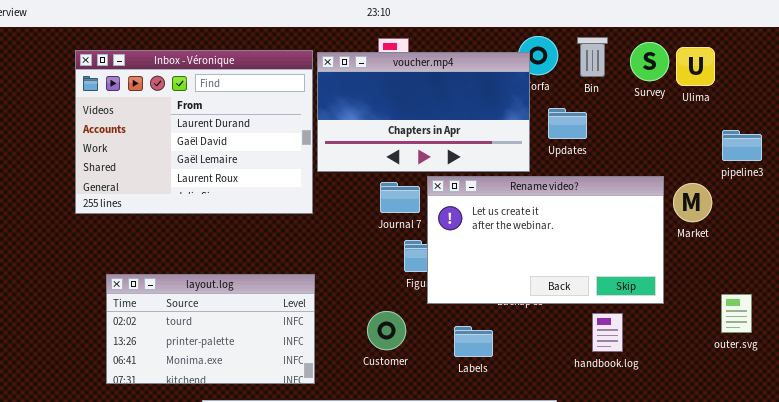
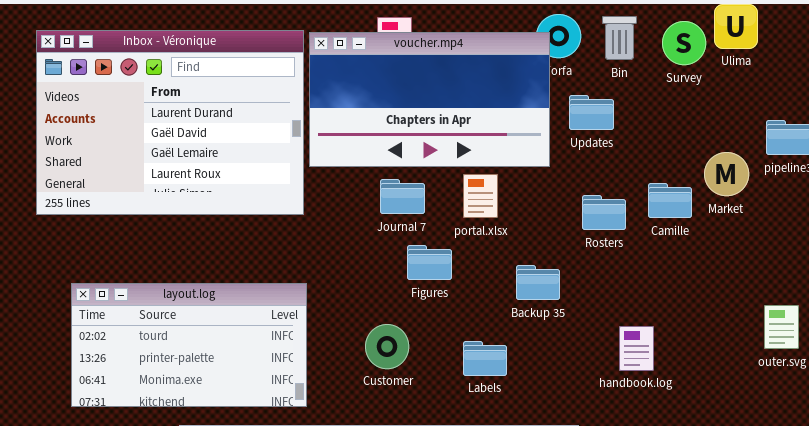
Ulima: [676,47,715,86] -> [714,4,758,49], moved
Rename video?: [427,176,664,304] -> none, closed
Market: [673,183,712,222] -> [704,152,749,196], moved

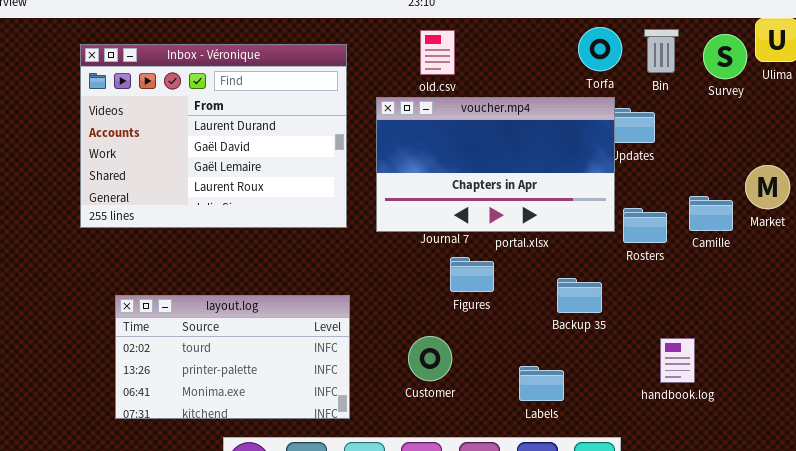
voucher.mp4: [309,32,550,167] -> [376,97,615,232], moved
Labels: [463,341,507,376] -> [519,366,564,401], moved

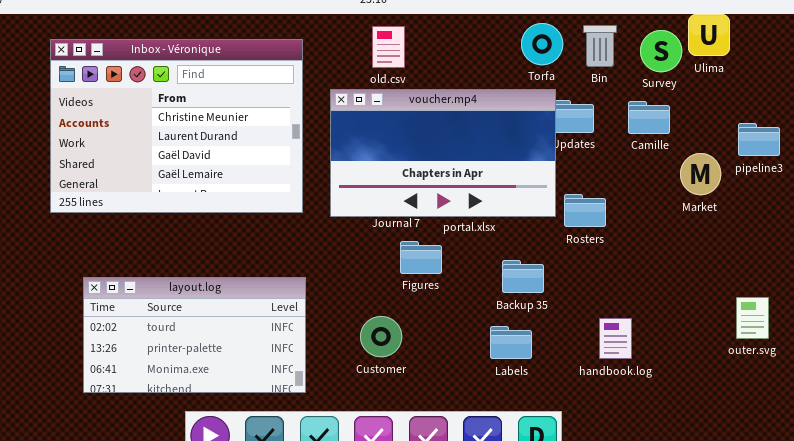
Inbox - Véronique: [80,44,347,228] -> [50,39,303,213], scrolled up 1 row
Camille: [689,196,733,231] -> [628,101,670,134], moved
Labels: [519,366,564,401] -> [490,326,532,359], moved

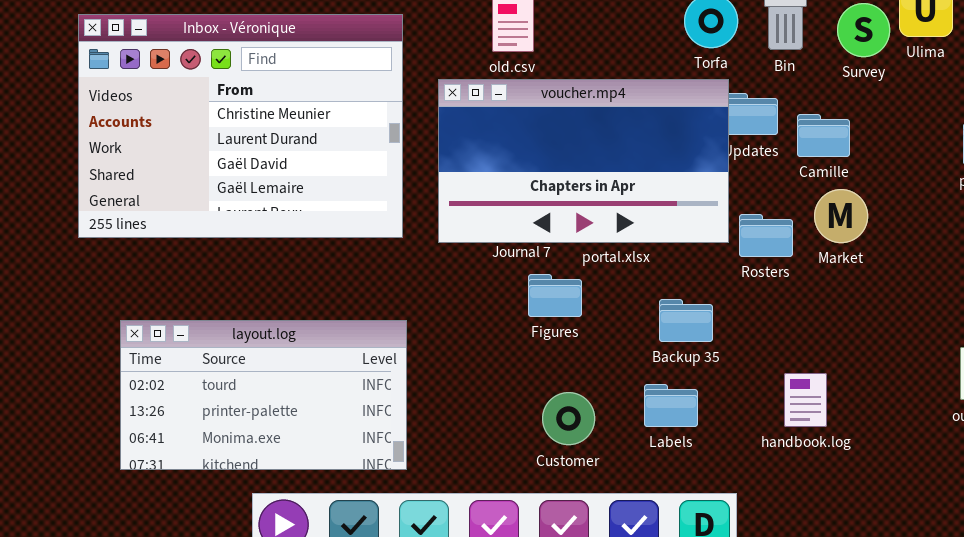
Camille: [628,101,670,134] -> [797,114,850,157], moved
Market: [680,153,721,195] -> [814,189,868,243], moved
Customer: [360,316,402,357] -> [542,392,595,445], moved

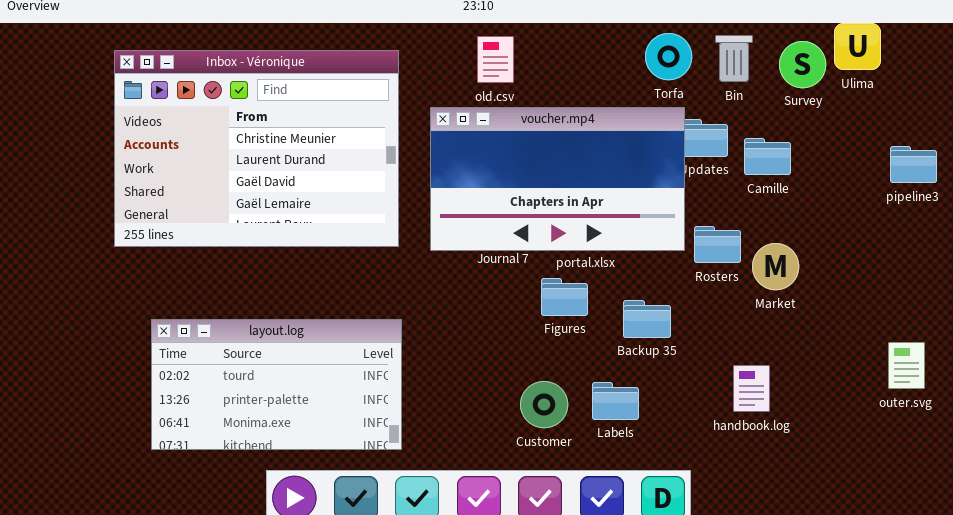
Market: [814,189,868,243] -> [752,243,799,290], moved
Figures: [528,274,582,317] -> [541,278,588,316], moved
Labels: [644,384,698,427] -> [592,382,639,420], moved

